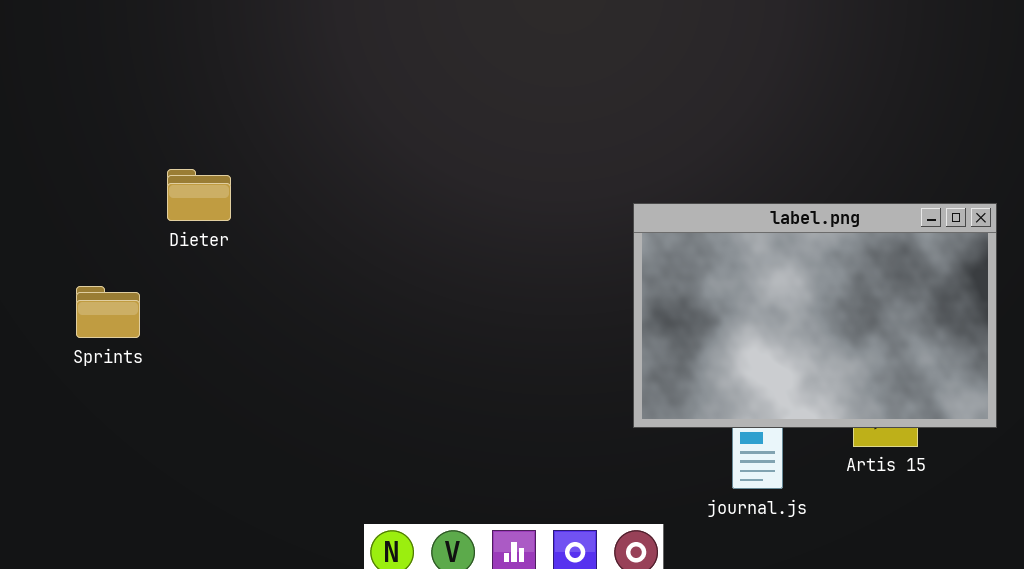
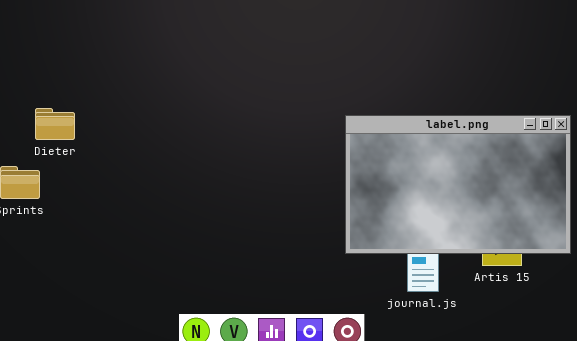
Dieter: [167,169,231,221] -> [35,108,75,140], moved

